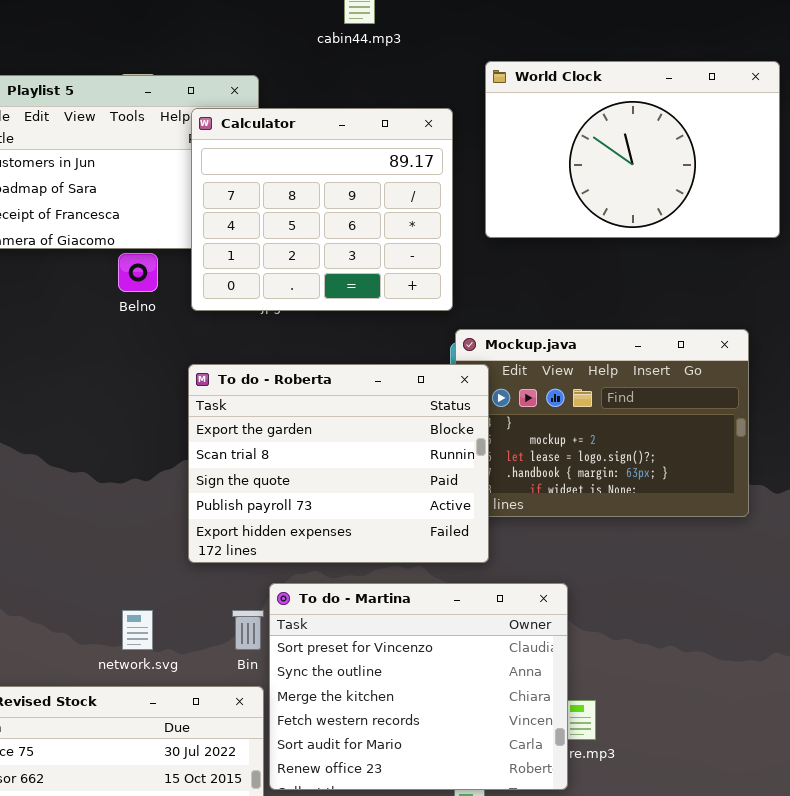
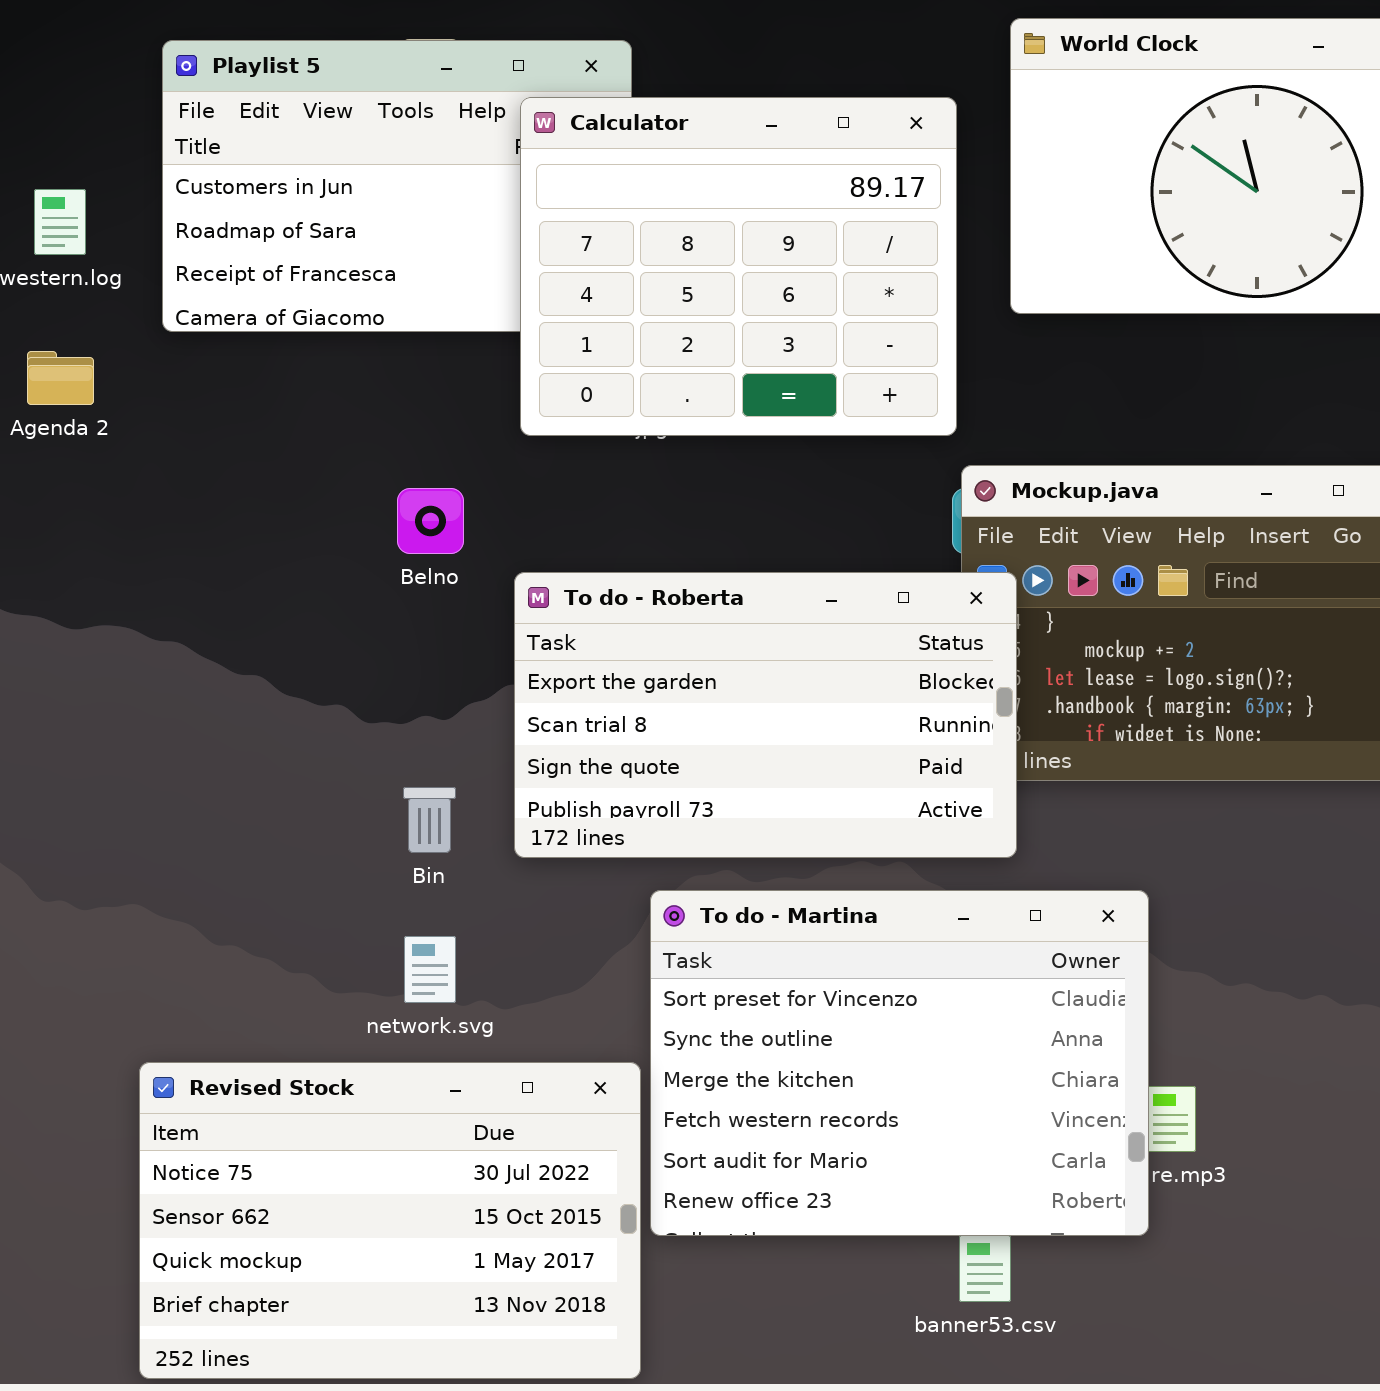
Belno: [118,253,158,292] -> [397,488,464,554], moved
To do - Roberta: [188,364,489,563] -> [514,572,1017,858], resized
Bin: [232,610,264,650] -> [403,787,456,853], moved

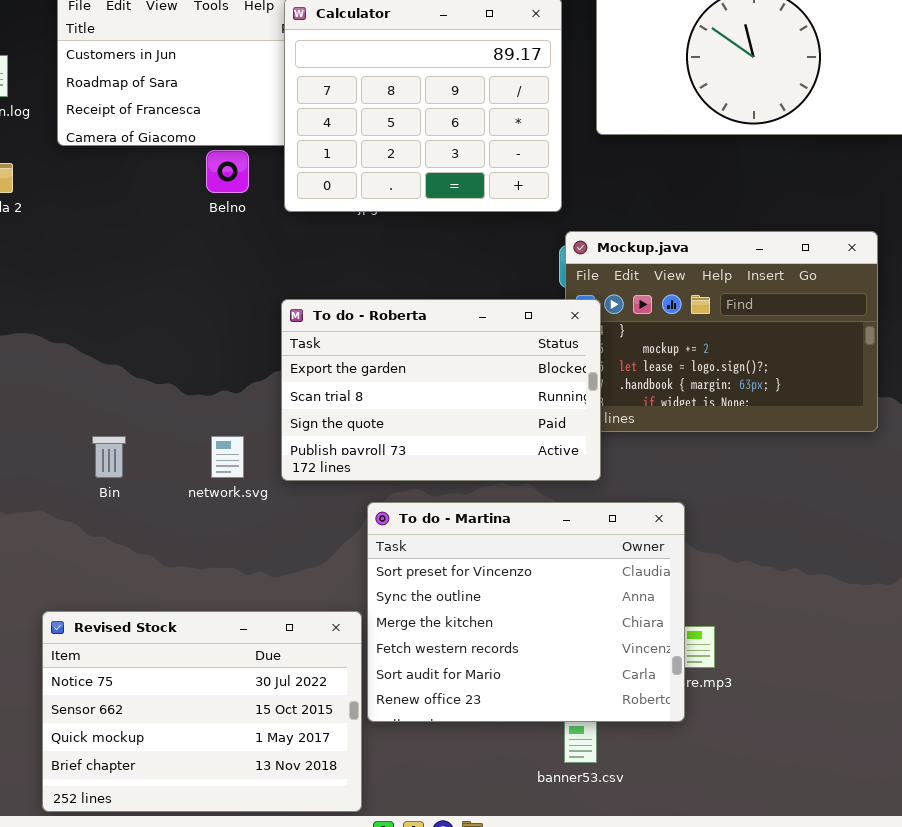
Belno: [397,488,464,554] -> [206,150,249,193], moved
Bin: [403,787,456,853] -> [92,436,126,478], moved
network.svg: [404,936,456,1003] -> [211,436,244,478], moved

